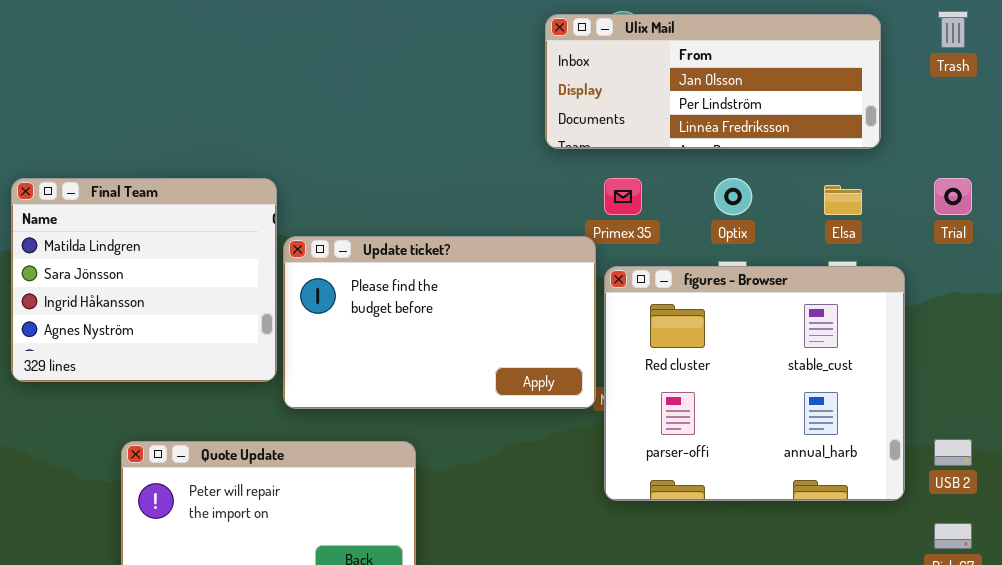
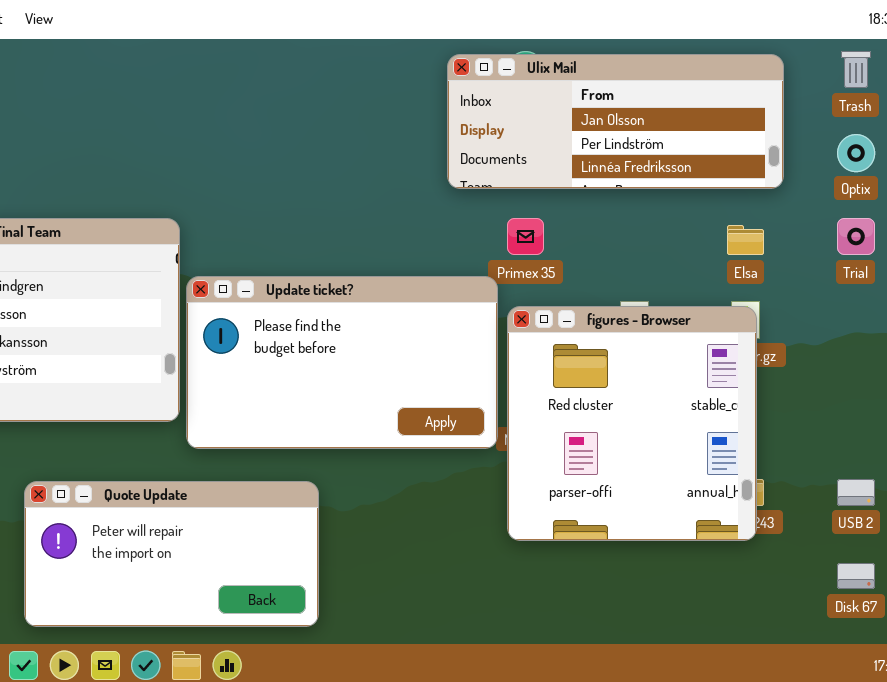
Optix: [714,178,752,215] -> [837,134,875,172], moved
figures - Browser: [604,266,905,501] -> [507,306,757,541], resized

